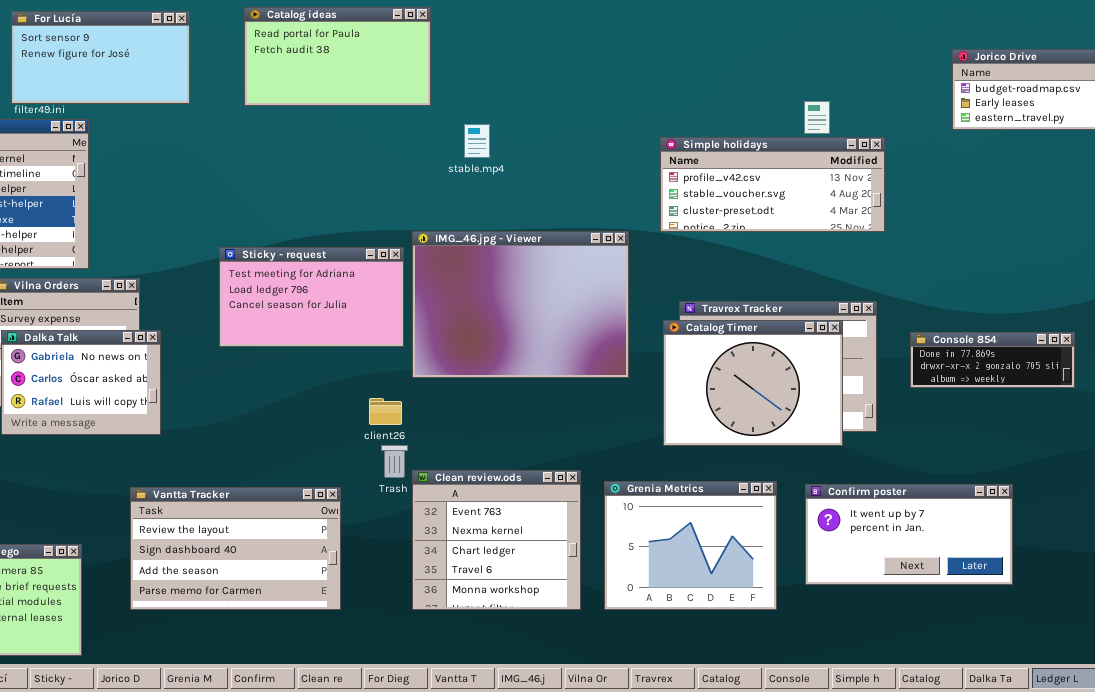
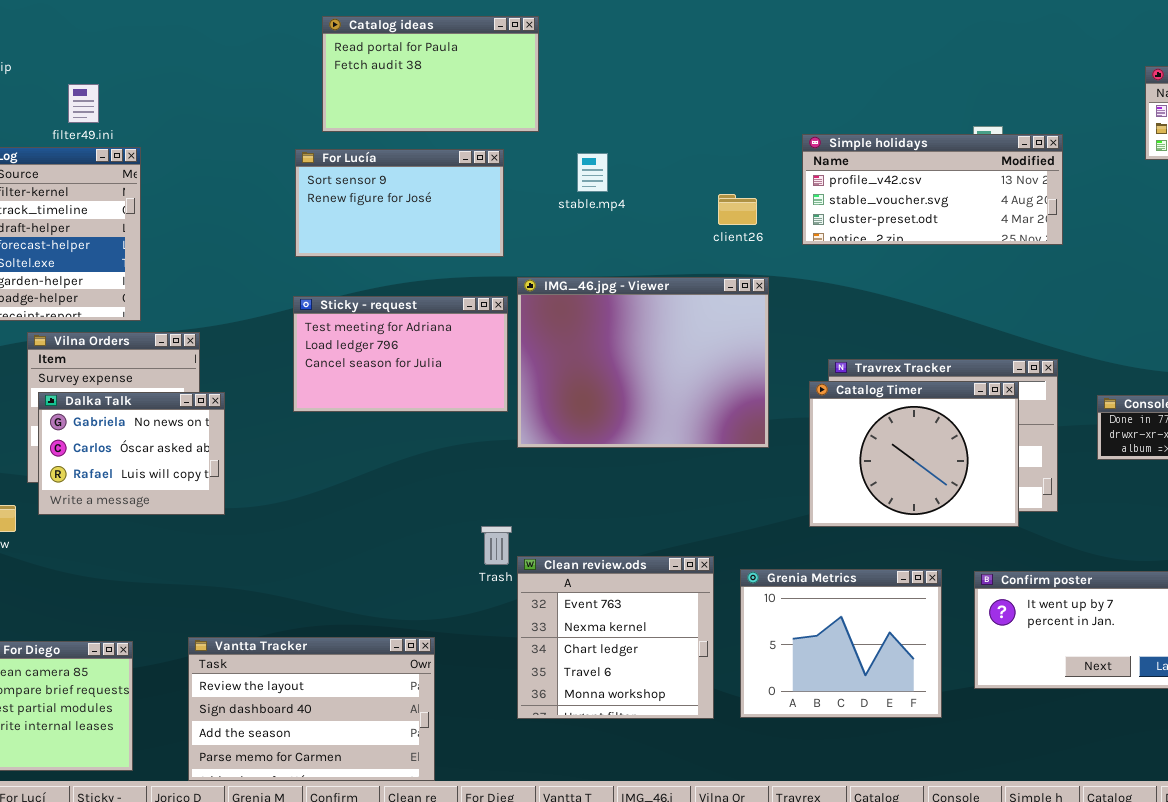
For Lucía: [11,11,190,104] -> [295,149,504,257], moved
Simple holidays: [660,137,885,232] -> [802,134,1063,245], moved
client26: [369,398,402,425] -> [718,194,757,225], moved
Vantta Tracker: [130,487,341,610] -> [188,637,435,781], moved

